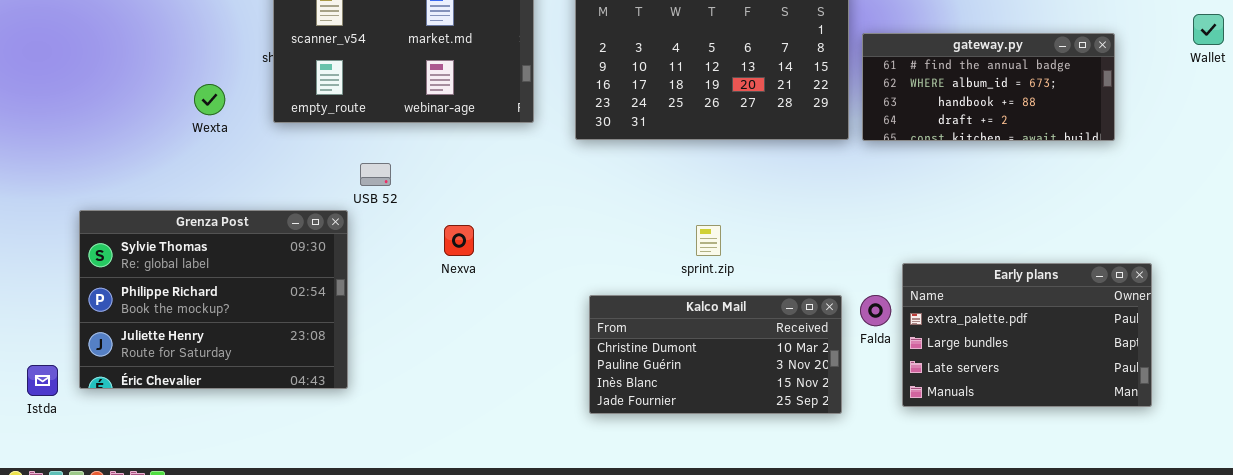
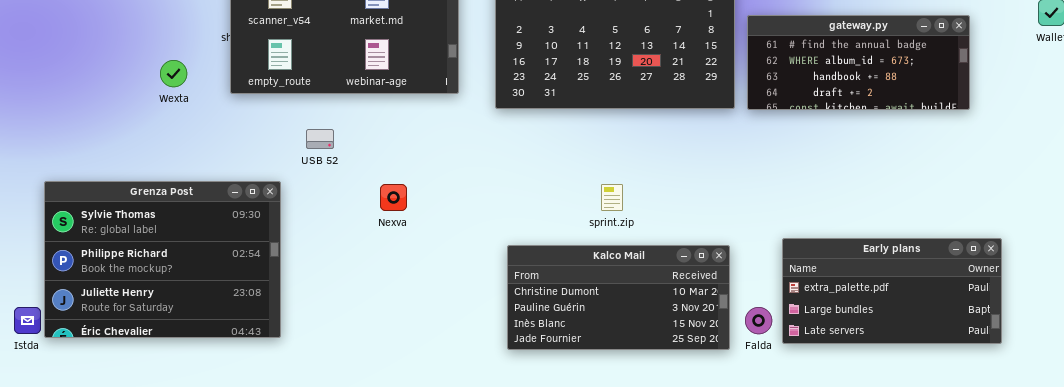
Grenza Post: [79,210,348,389] -> [44,181,281,338], moved
Early plans: [902,263,1152,407] -> [782,238,1002,344], resized
Falda: [860,295,891,326] -> [745,307,772,334], moved

